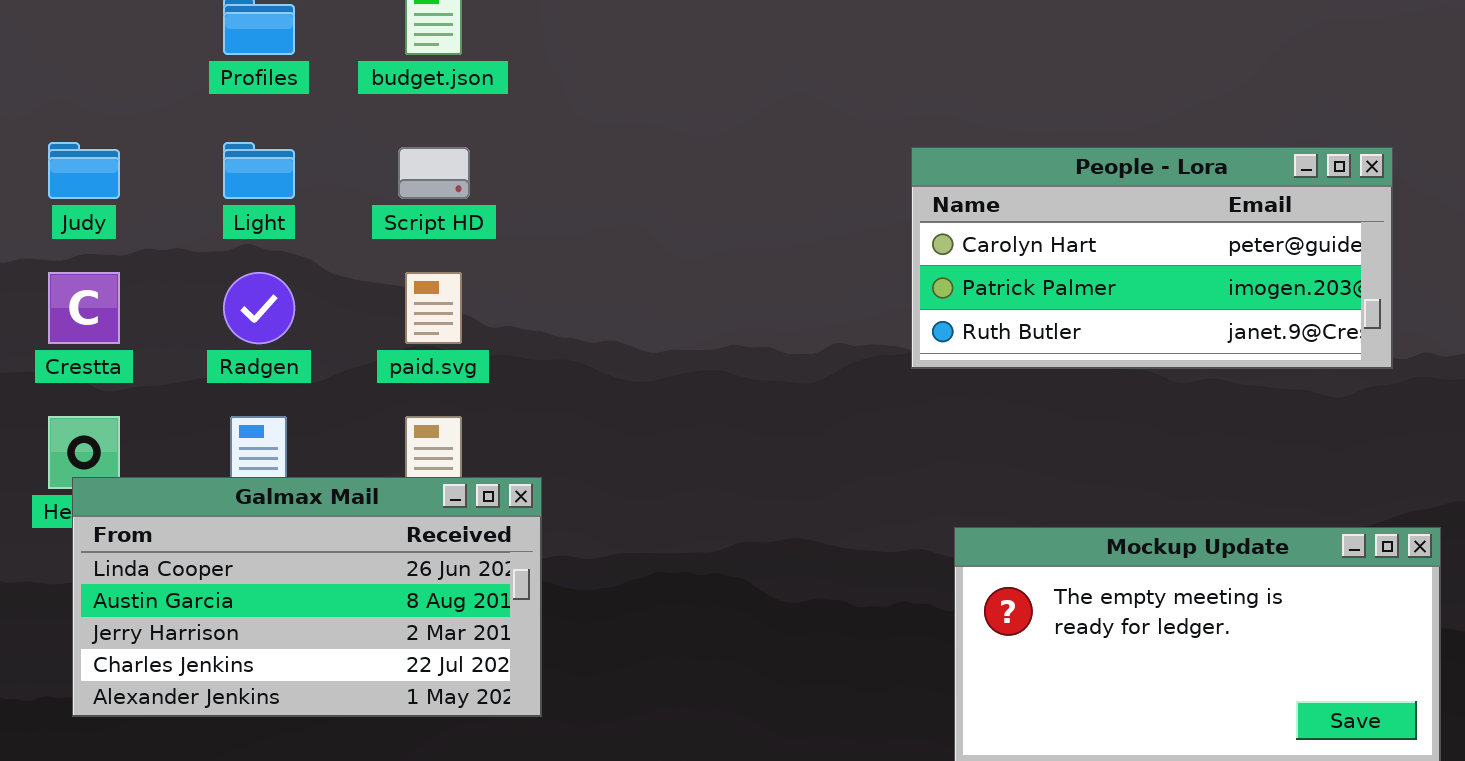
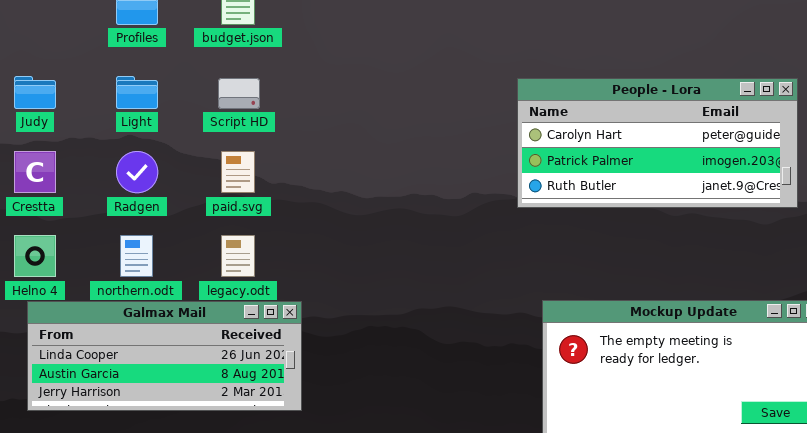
Galmax Mail: [72,477,542,717] -> [27,301,302,411], resized

